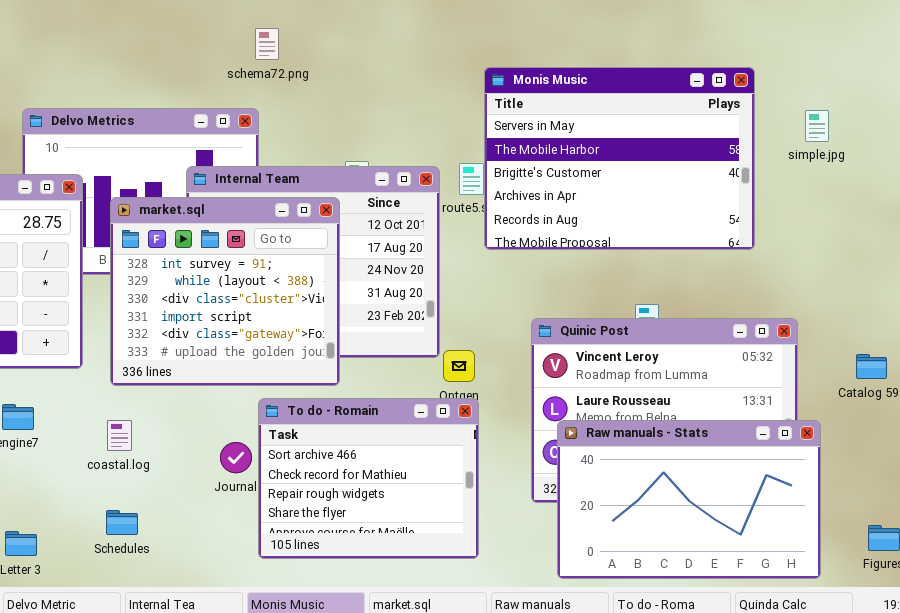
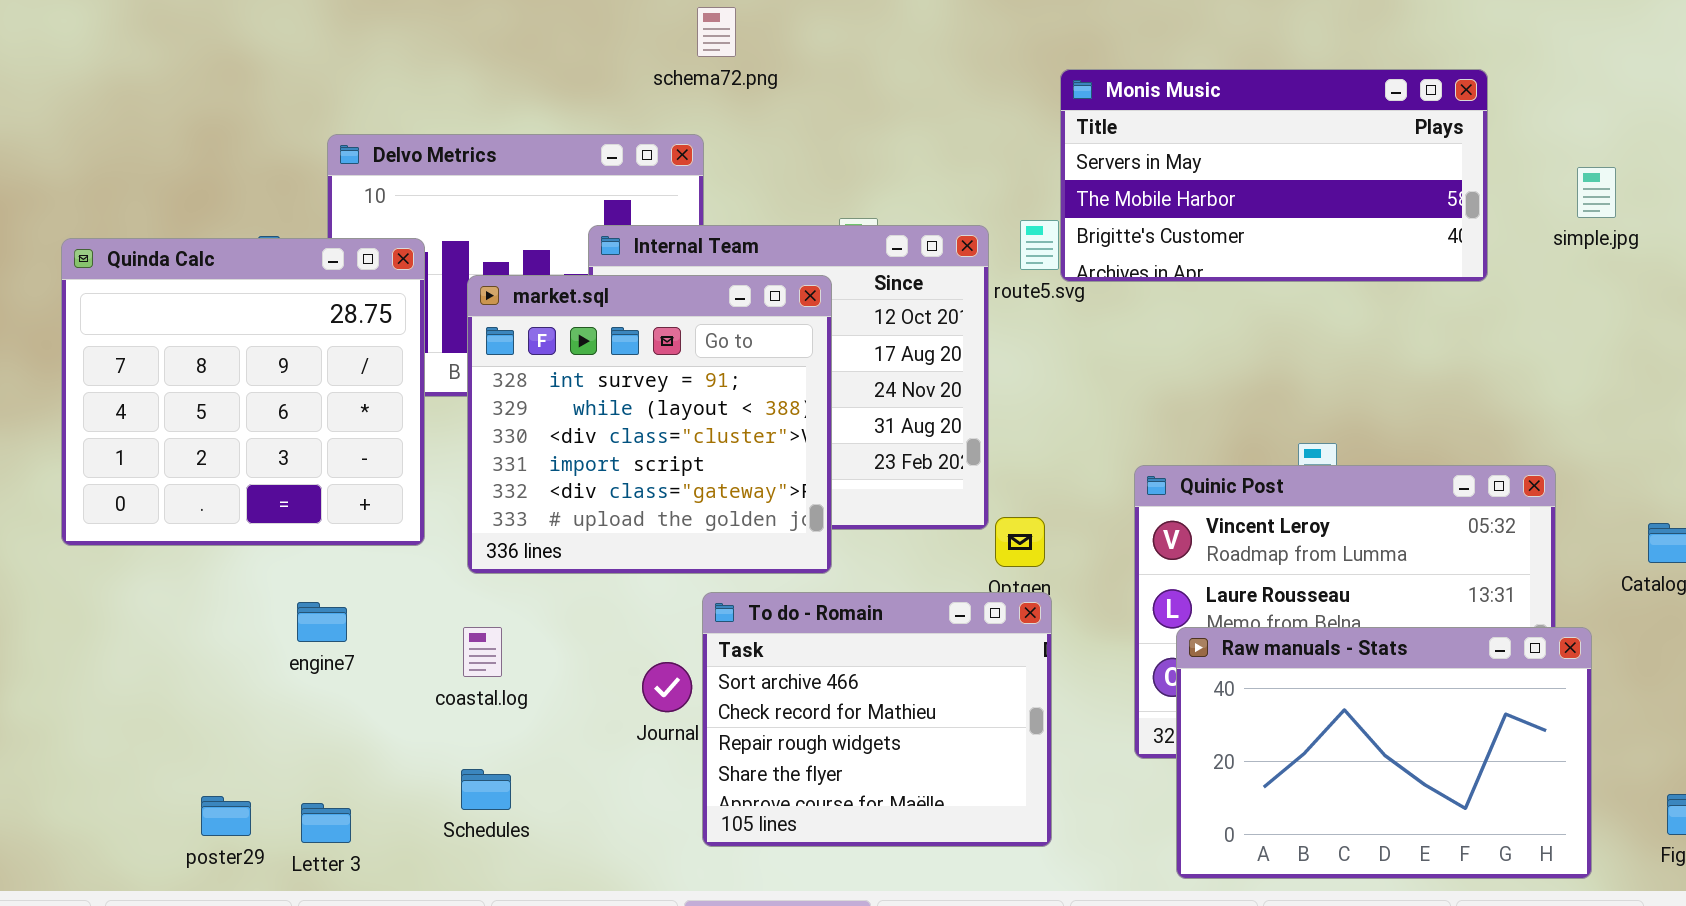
Monis Music: [484,67,755,250] -> [1060,69,1488,282], resized
simple.jpg: [805,110,829,142] -> [1577,167,1616,218], moved

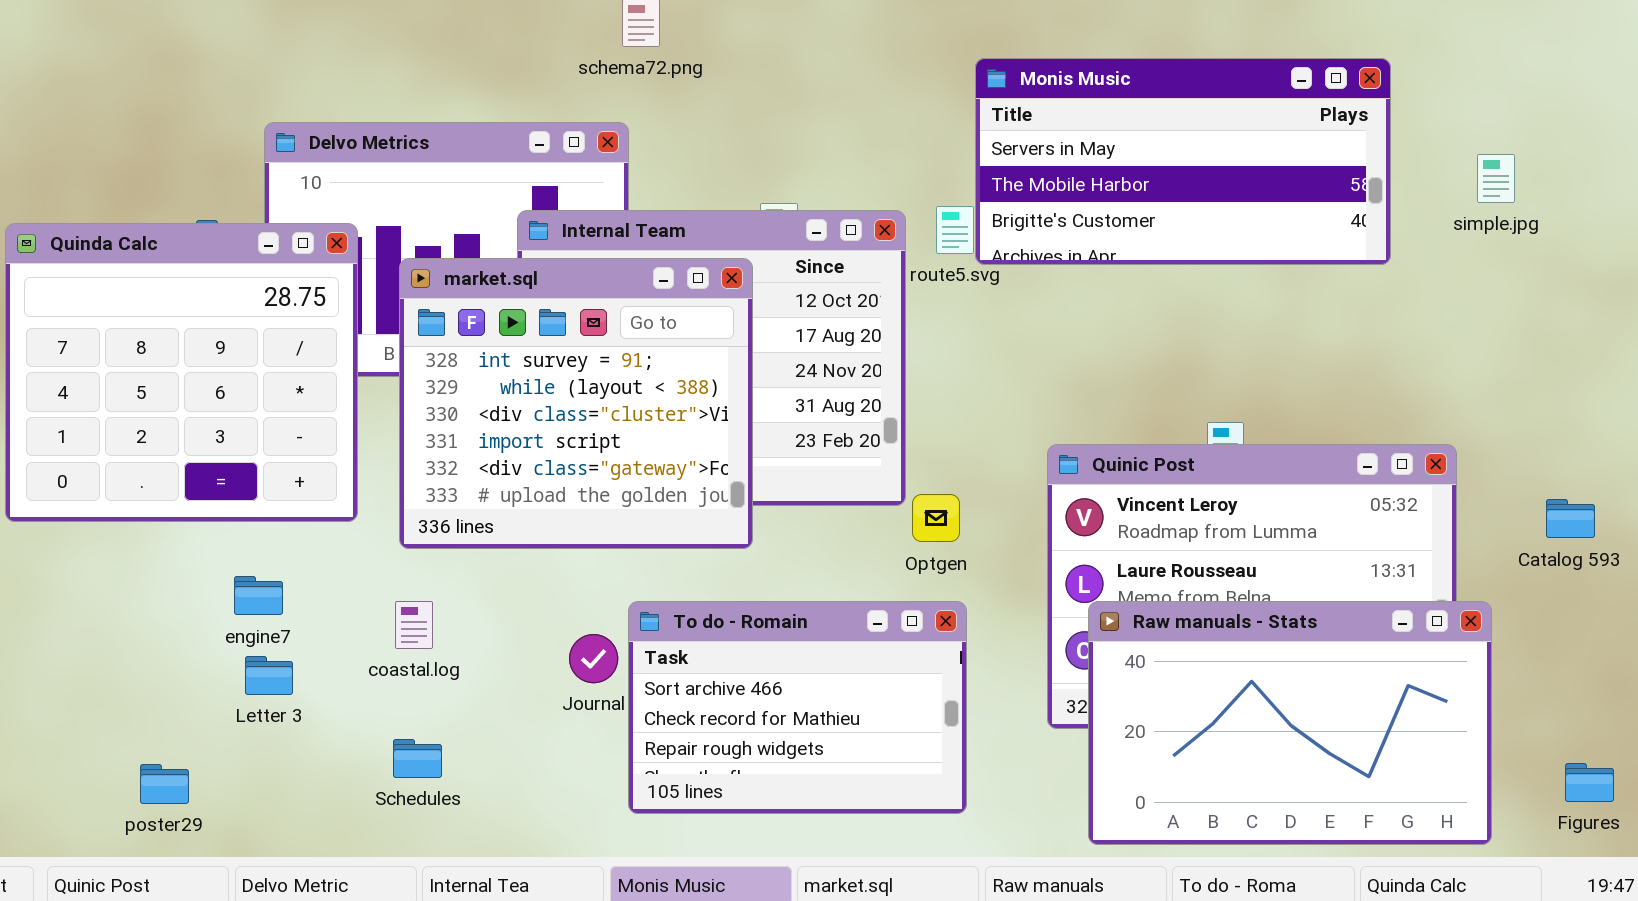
To do - Romain: [702,592,1052,847] -> [628,601,967,814], resized
Letter 3: [301,803,351,843] -> [245,656,293,695], moved

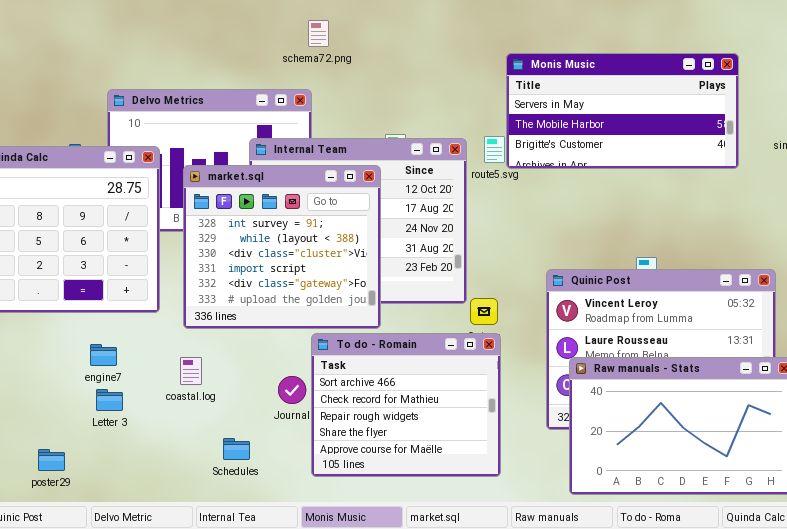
To do - Romain: [628,601,967,814] -> [311,333,501,477], resized
Schedules: [393,739,442,778] -> [223,438,250,460], moved

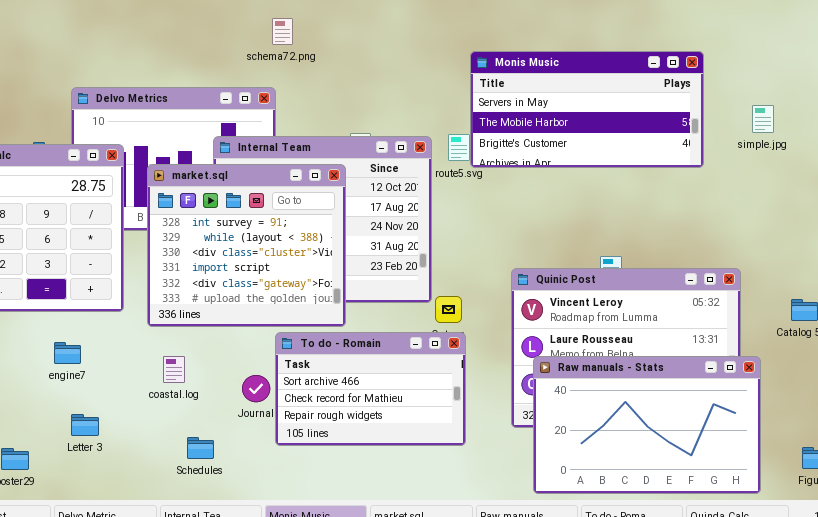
To do - Romain: [311,333,501,477] -> [275,332,466,446], resized
coastal.log: [180,357,202,385] -> [163,356,185,383], moved
Letter 3: [96,389,123,411] -> [71,414,99,436], moved

